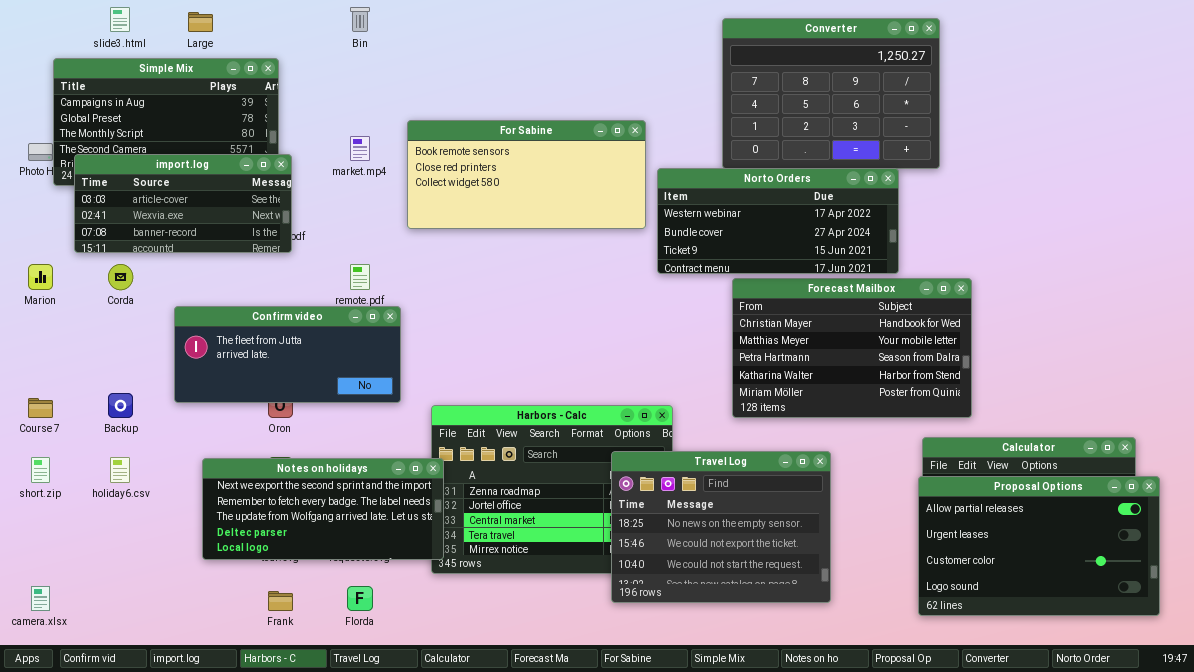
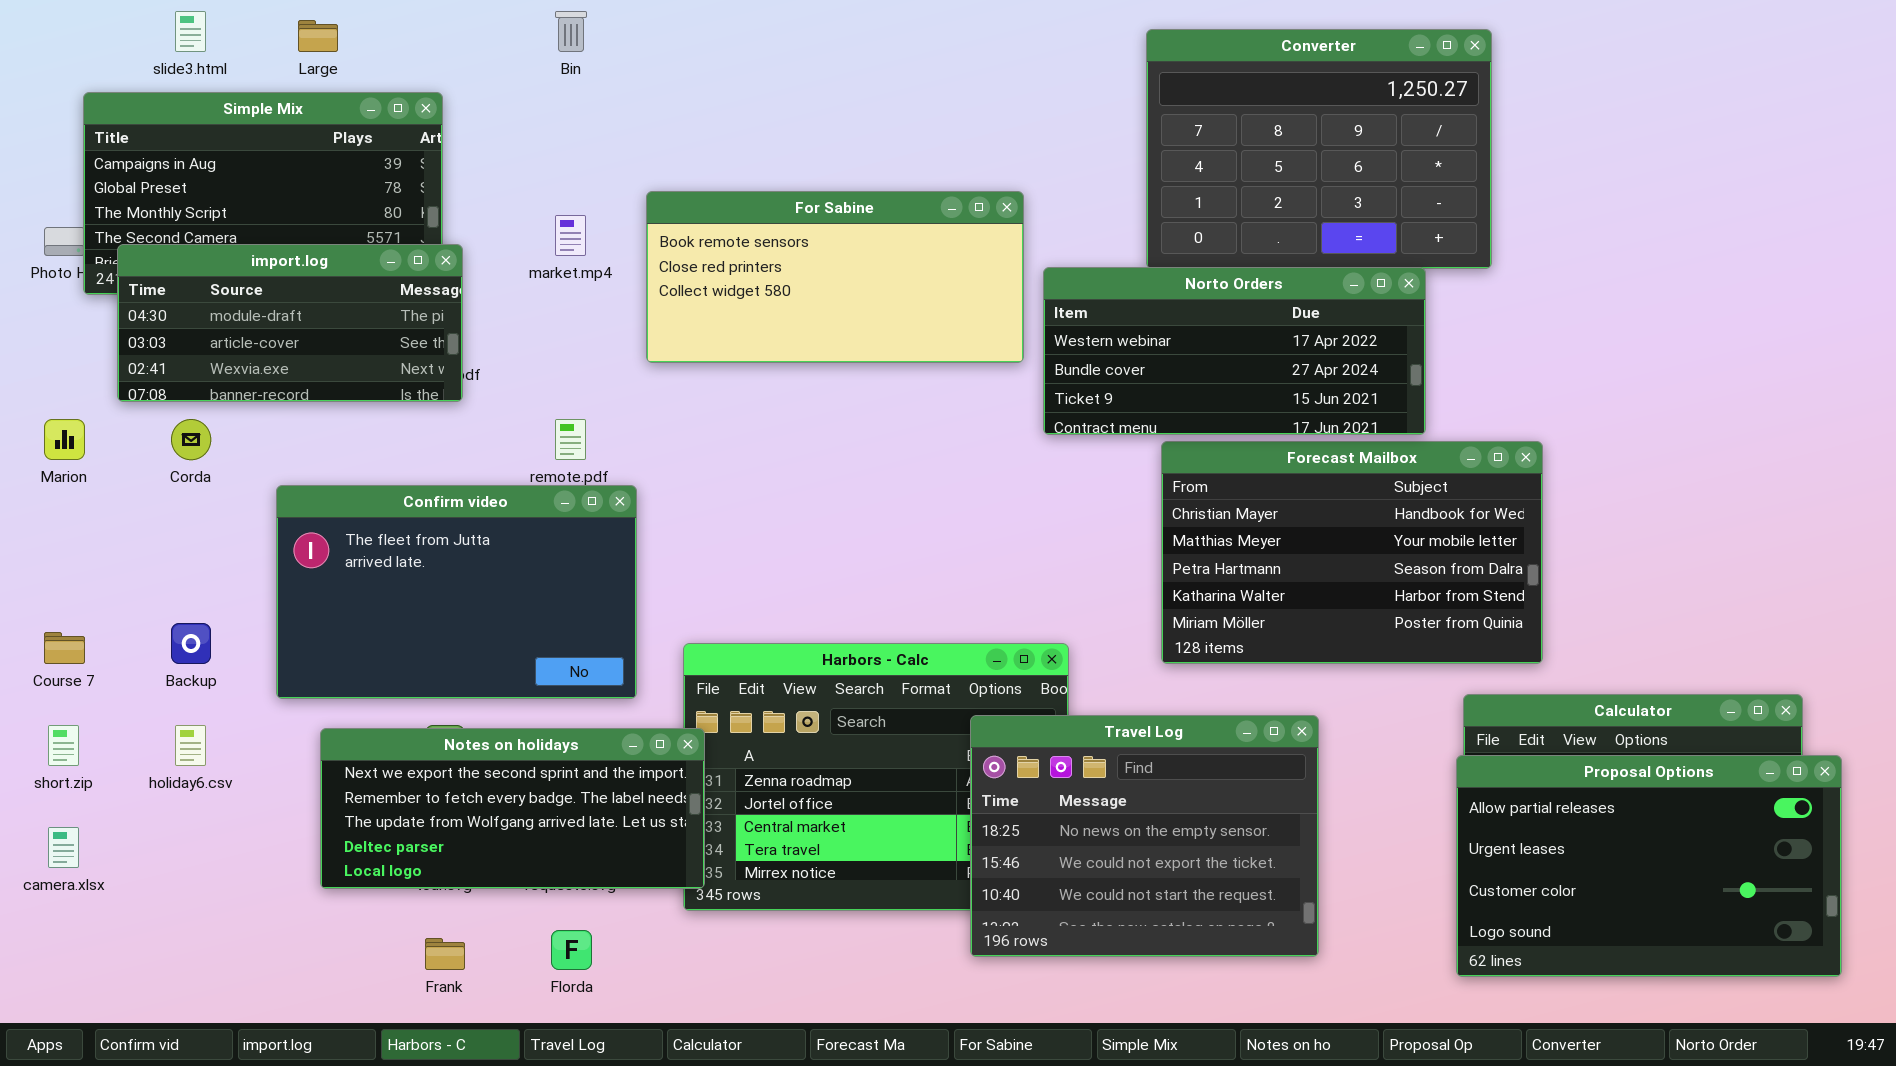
import.log: [74,154,292,253] -> [117,244,463,402], scrolled up 1 row
Confirm video: [174,306,401,403] -> [276,485,637,699], resized
camera.xlsx: [31,586,50,611] -> [48,827,79,868], moved

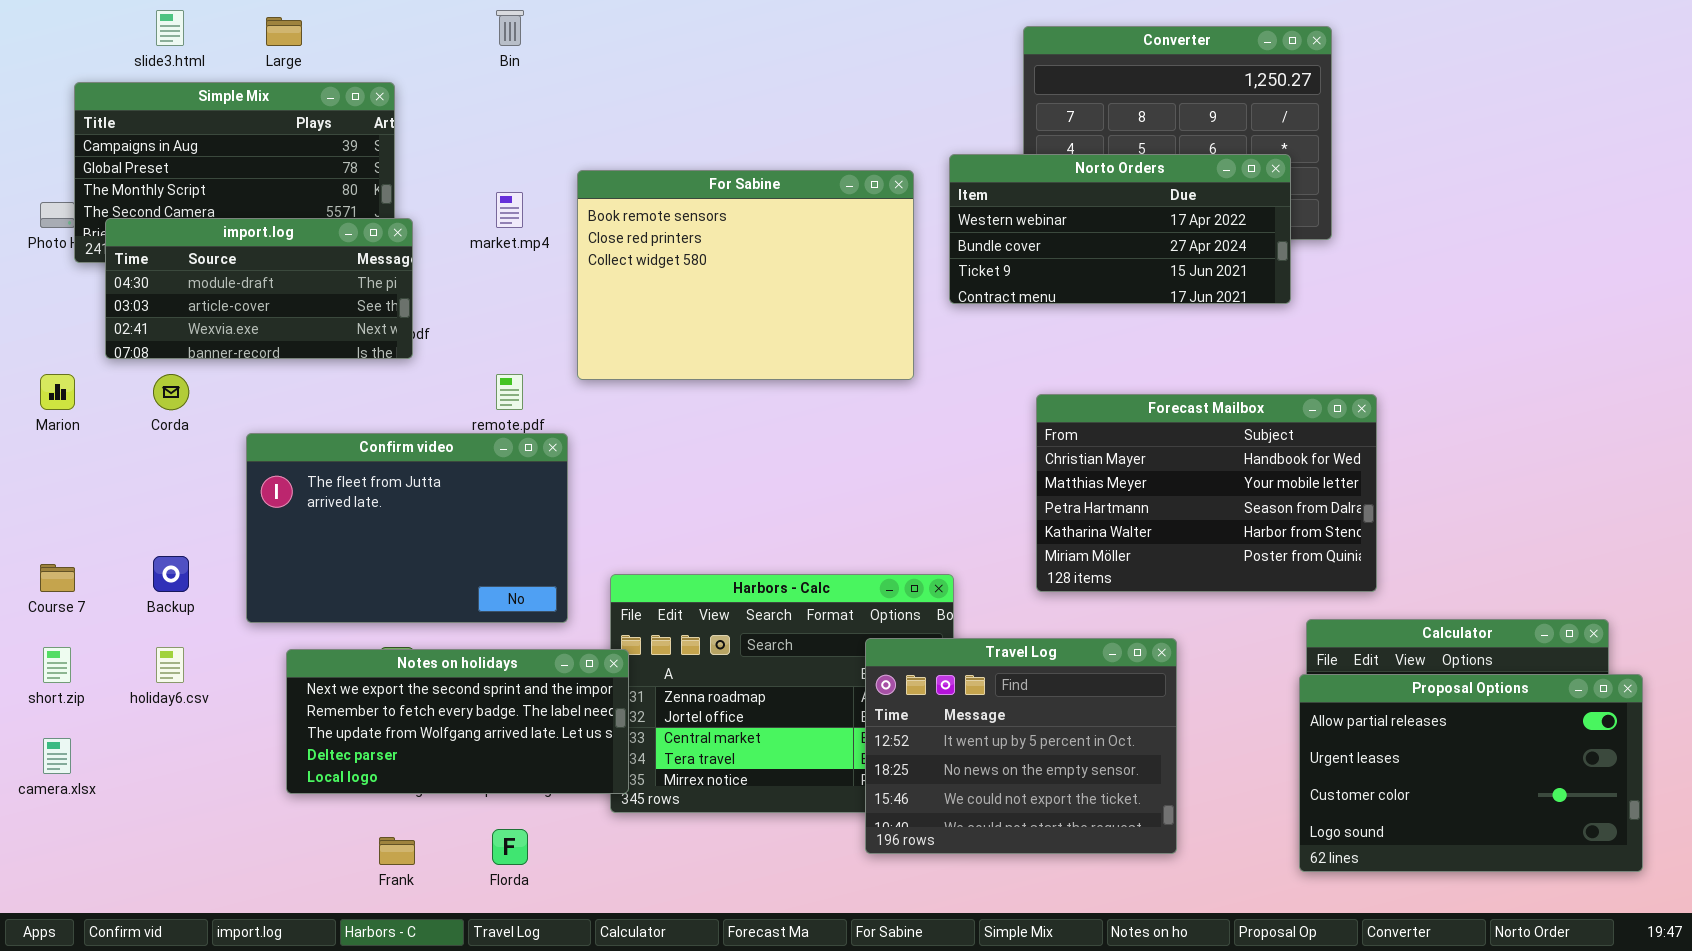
For Sabine: [646,191,1024,363] -> [577,170,914,380], resized
Norto Orders: [1043,267,1426,435] -> [949,154,1291,304], moved
Travel Log: [970,715,1319,957] -> [865,638,1177,854], scrolled up 1 row

